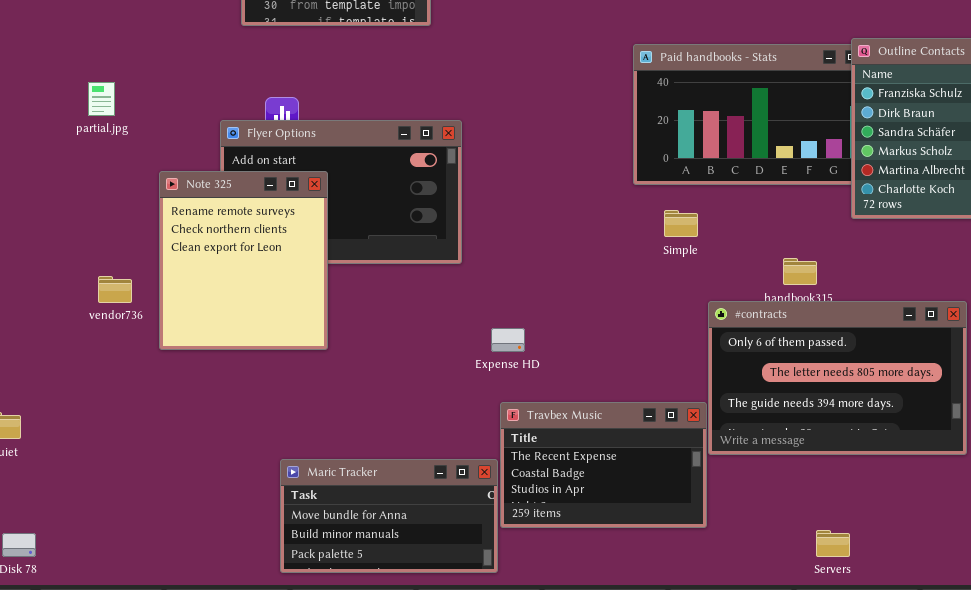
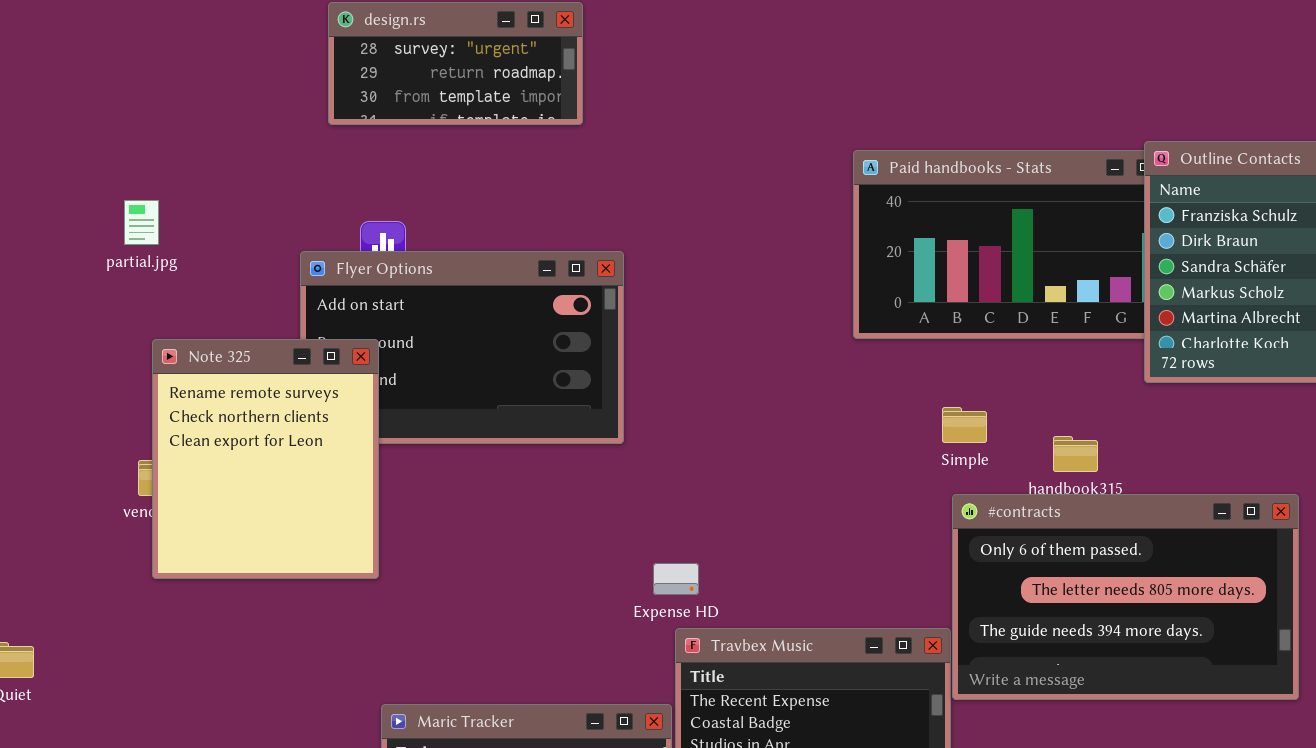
Note 325: [159,171,328,350] -> [152,339,379,579], moved
Simple: [664,210,698,237] -> [942,407,987,443], moved
Expense HD: [491,328,525,352] -> [653,563,699,595], moved

